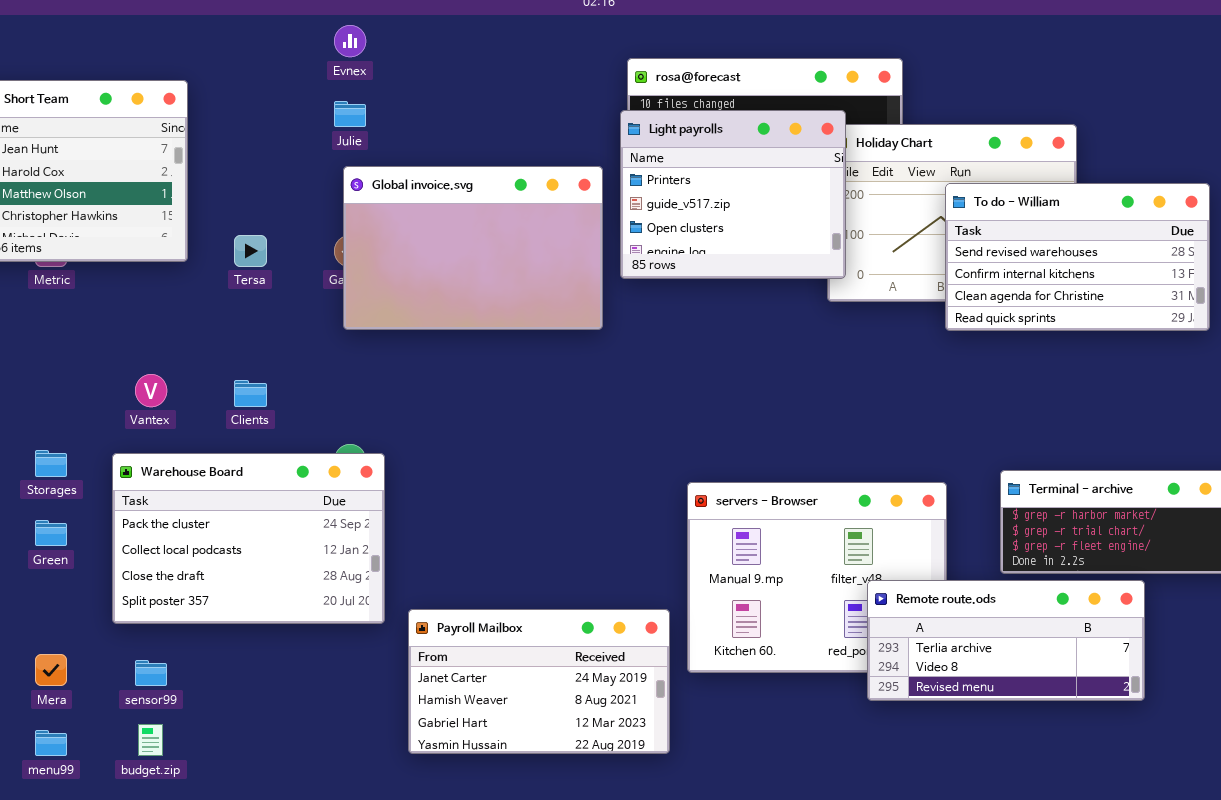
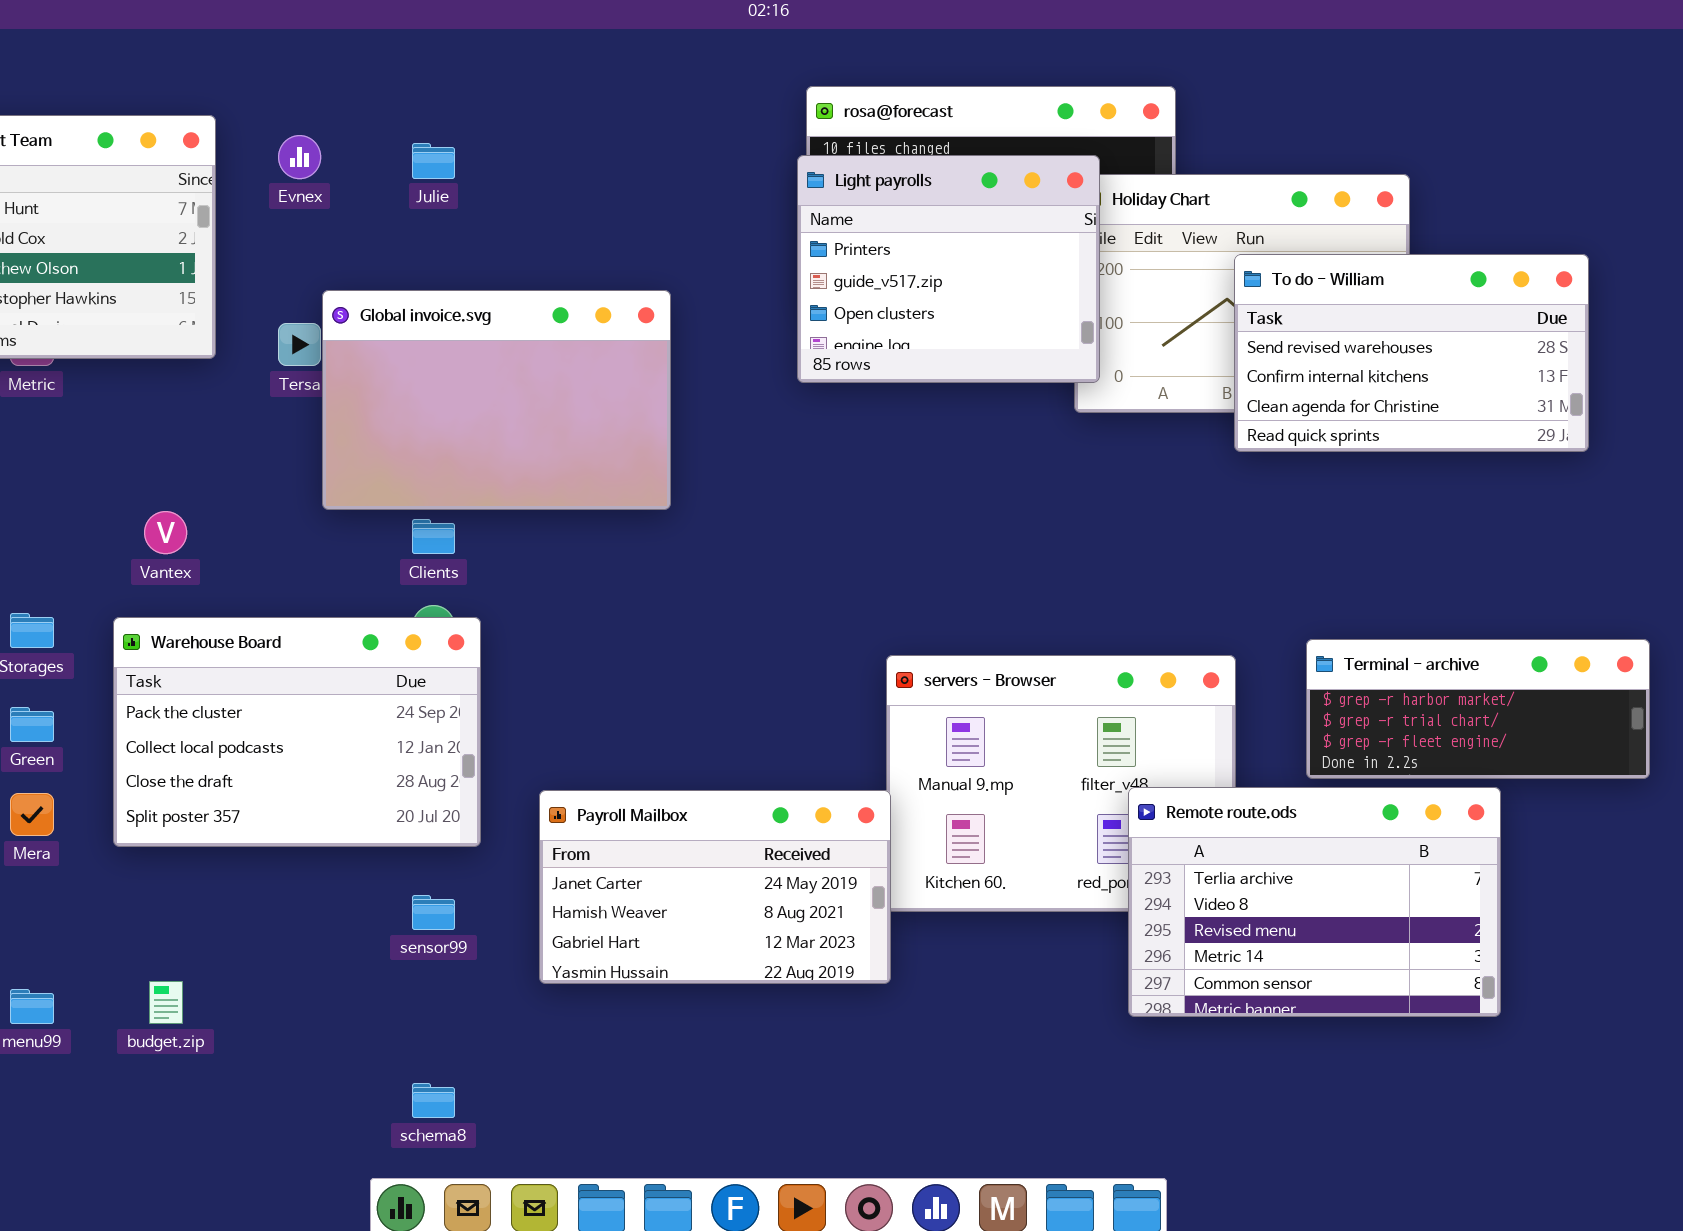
Evnex: [334,25,366,57] -> [278,135,321,179], moved
Global invoice.svg: [343,166,603,330] -> [322,290,671,510], moved
Clients: [234,380,267,407] -> [412,519,455,554], moved
Remote route.ods: [867,580,1145,701] -> [1128,787,1501,1017], resized
Payroll Mailbox: [408,609,670,754] -> [539,790,891,984], moved
Mera: [35,654,67,686] -> [10,793,54,836], moved
sensor99: [135,660,167,686] -> [412,895,455,930], moved

